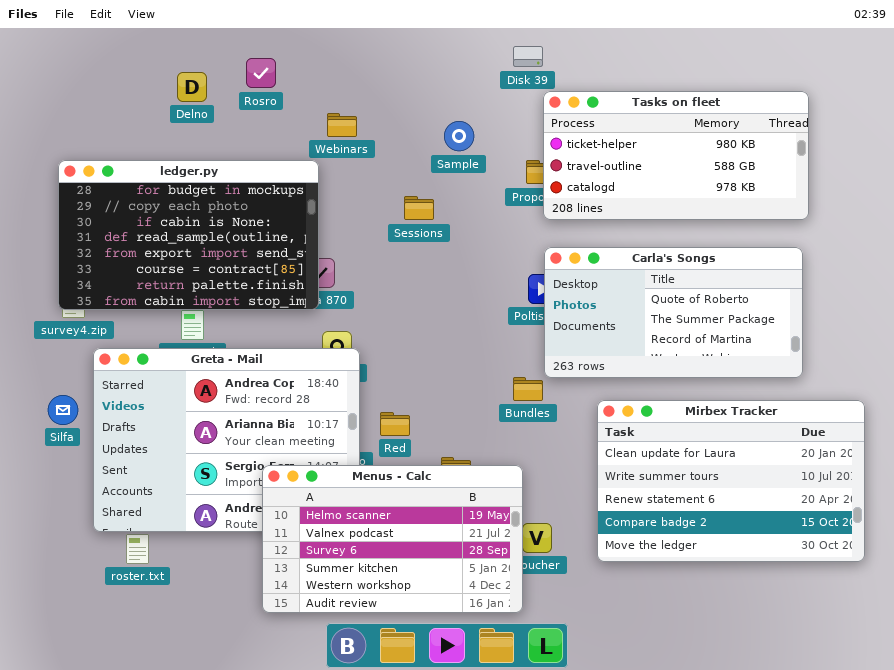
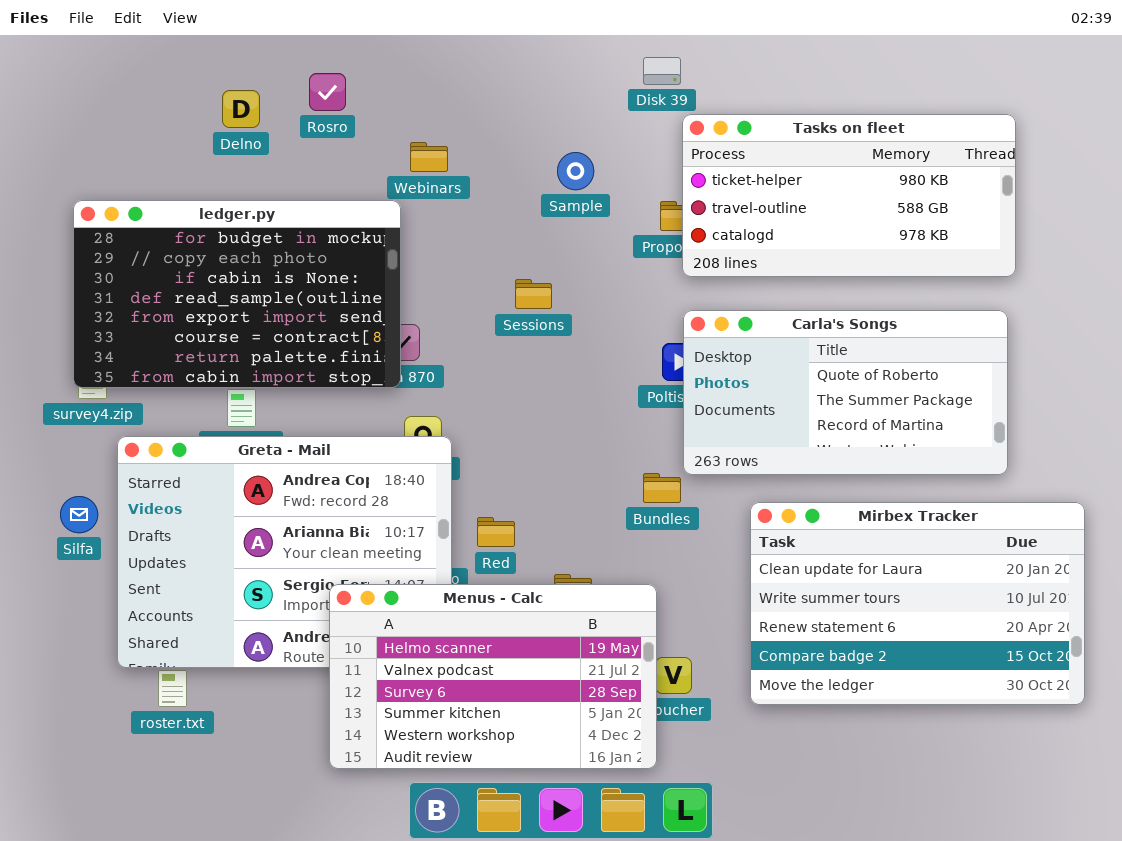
Sessions: [404,196,434,220] -> [515,279,552,309], moved

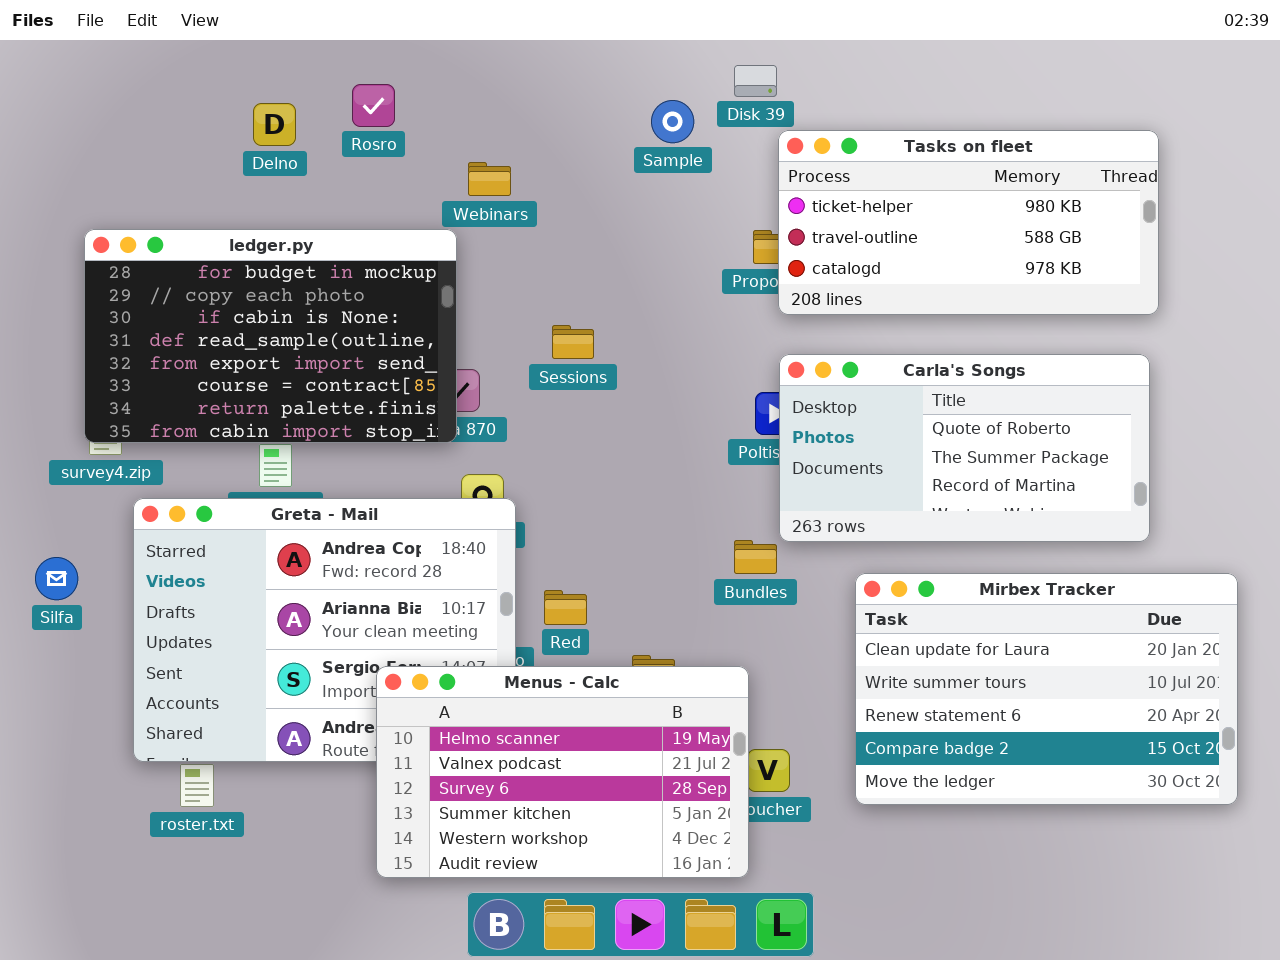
Sample: [557,152,594,190] -> [651,100,694,143], moved
Sessions: [515,279,552,309] -> [552,325,594,359], moved
Silfa: [60,496,98,533] -> [35,557,78,600], moved

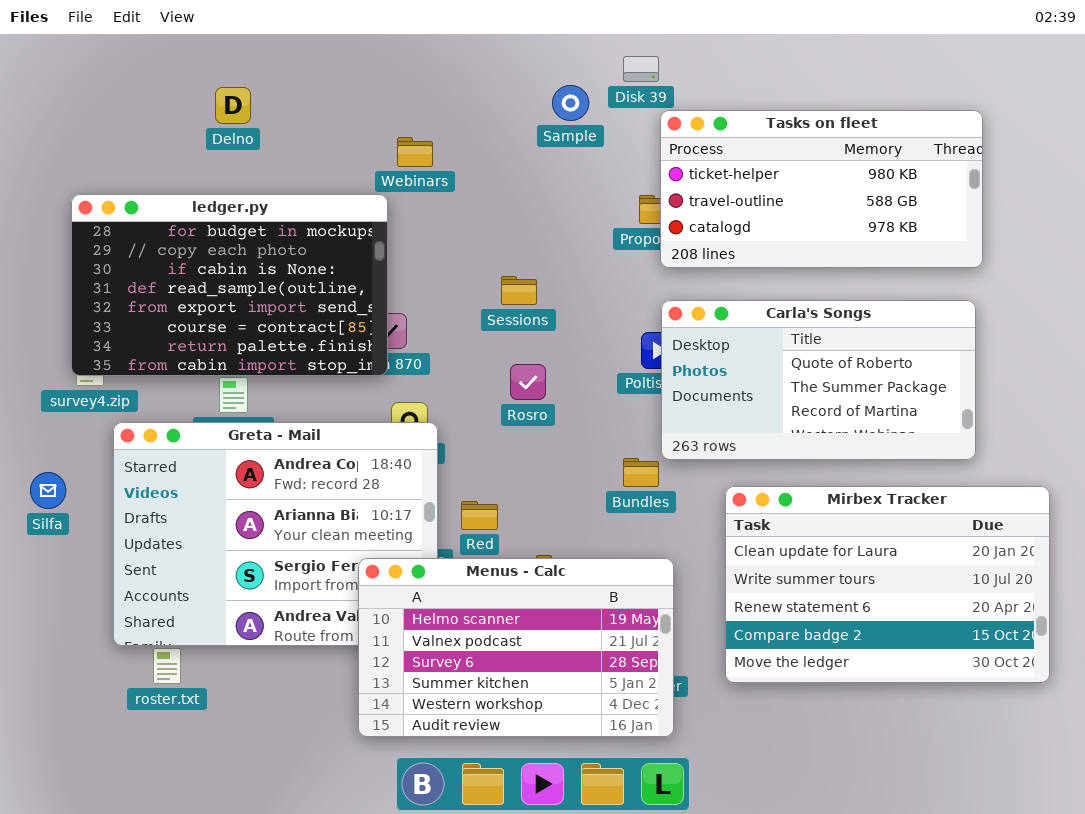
Rosro: [352,84,395,127] -> [510,364,546,400], moved
Sessions: [552,325,594,359] -> [501,276,537,305], moved
Menus - Calc: [376,666,749,878] -> [358,558,674,737], moved

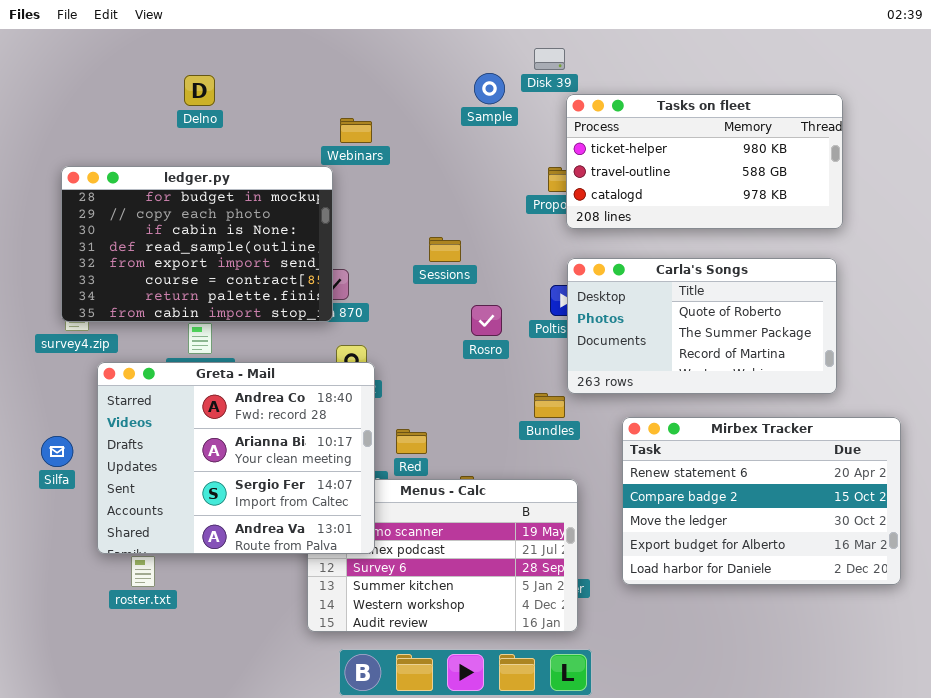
Rosro: [510,364,546,400] -> [471,305,502,336], moved
Greta - Mail: [113,422,438,646] -> [97,362,375,554], raised
Silfa: [30,472,66,509] -> [41,436,73,467], moved
Mirbex Tracker: [725,486,1050,683] -> [622,417,901,585], scrolled down 2 rows

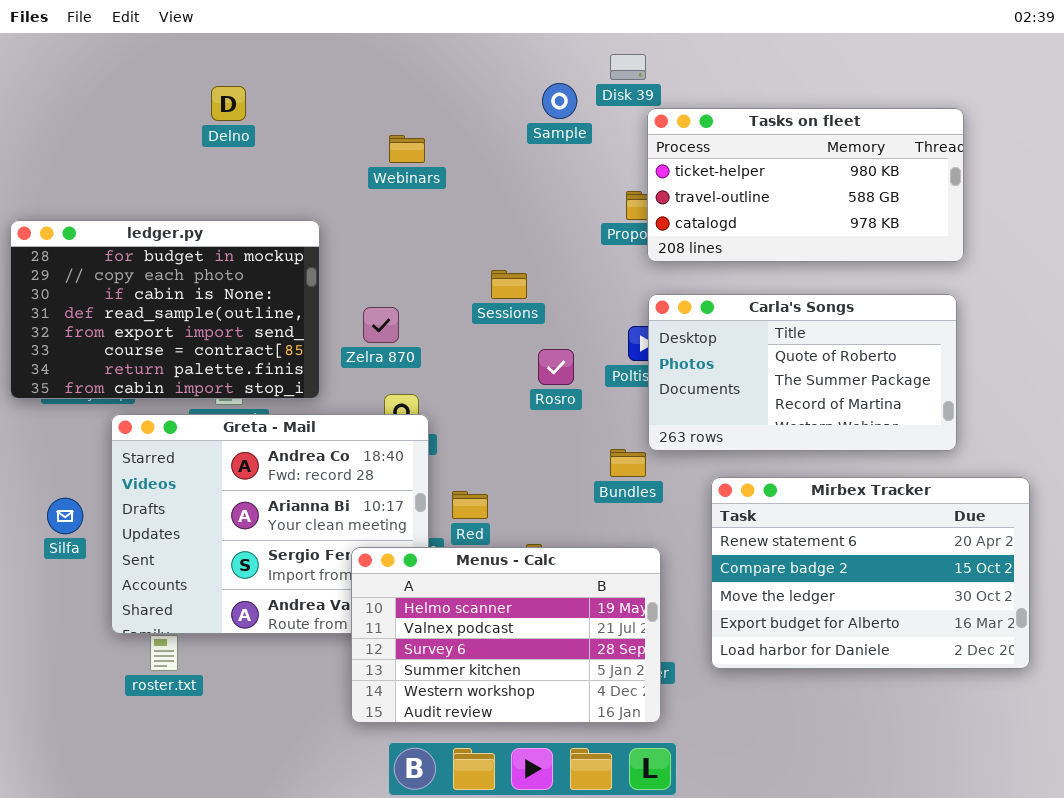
ledger.py: [61,166,333,322] -> [10,220,320,399], moved
Menus - Calc: [307,479,578,632] -> [351,547,661,723], raised

